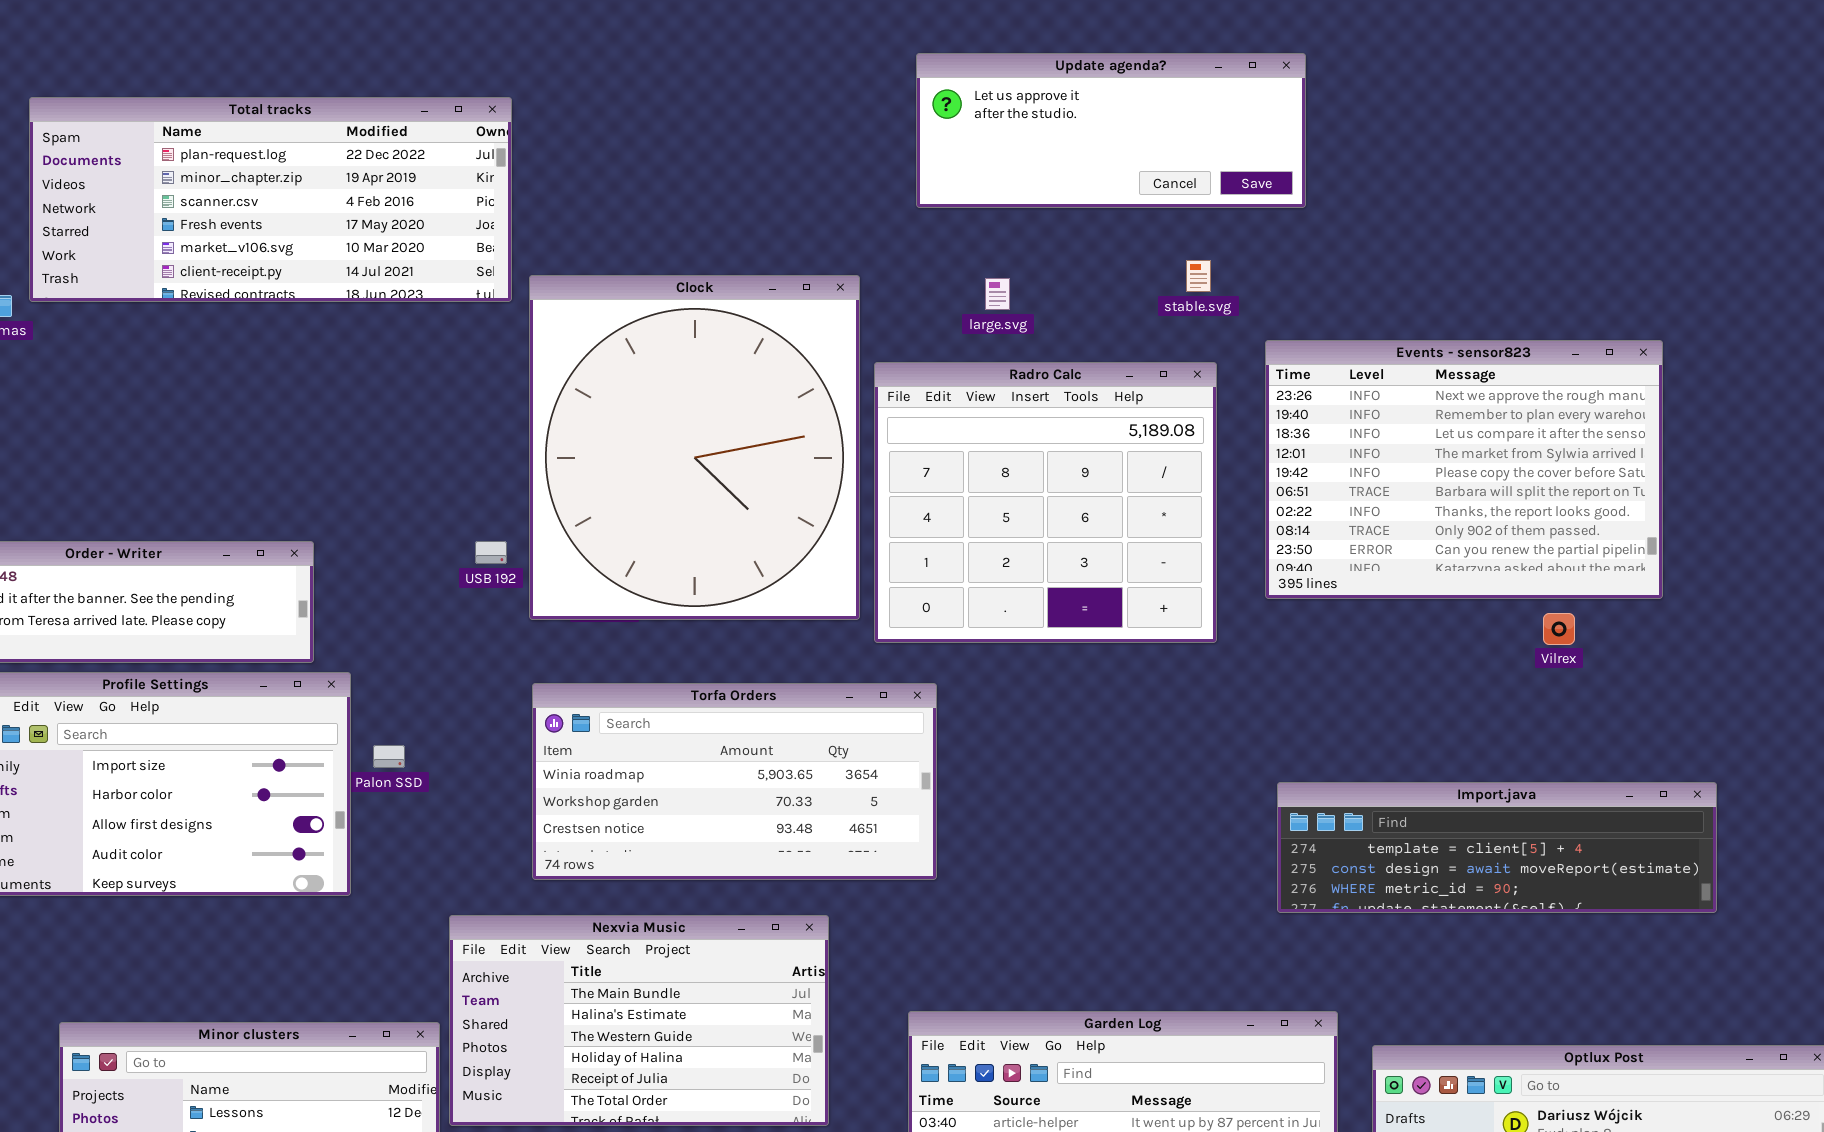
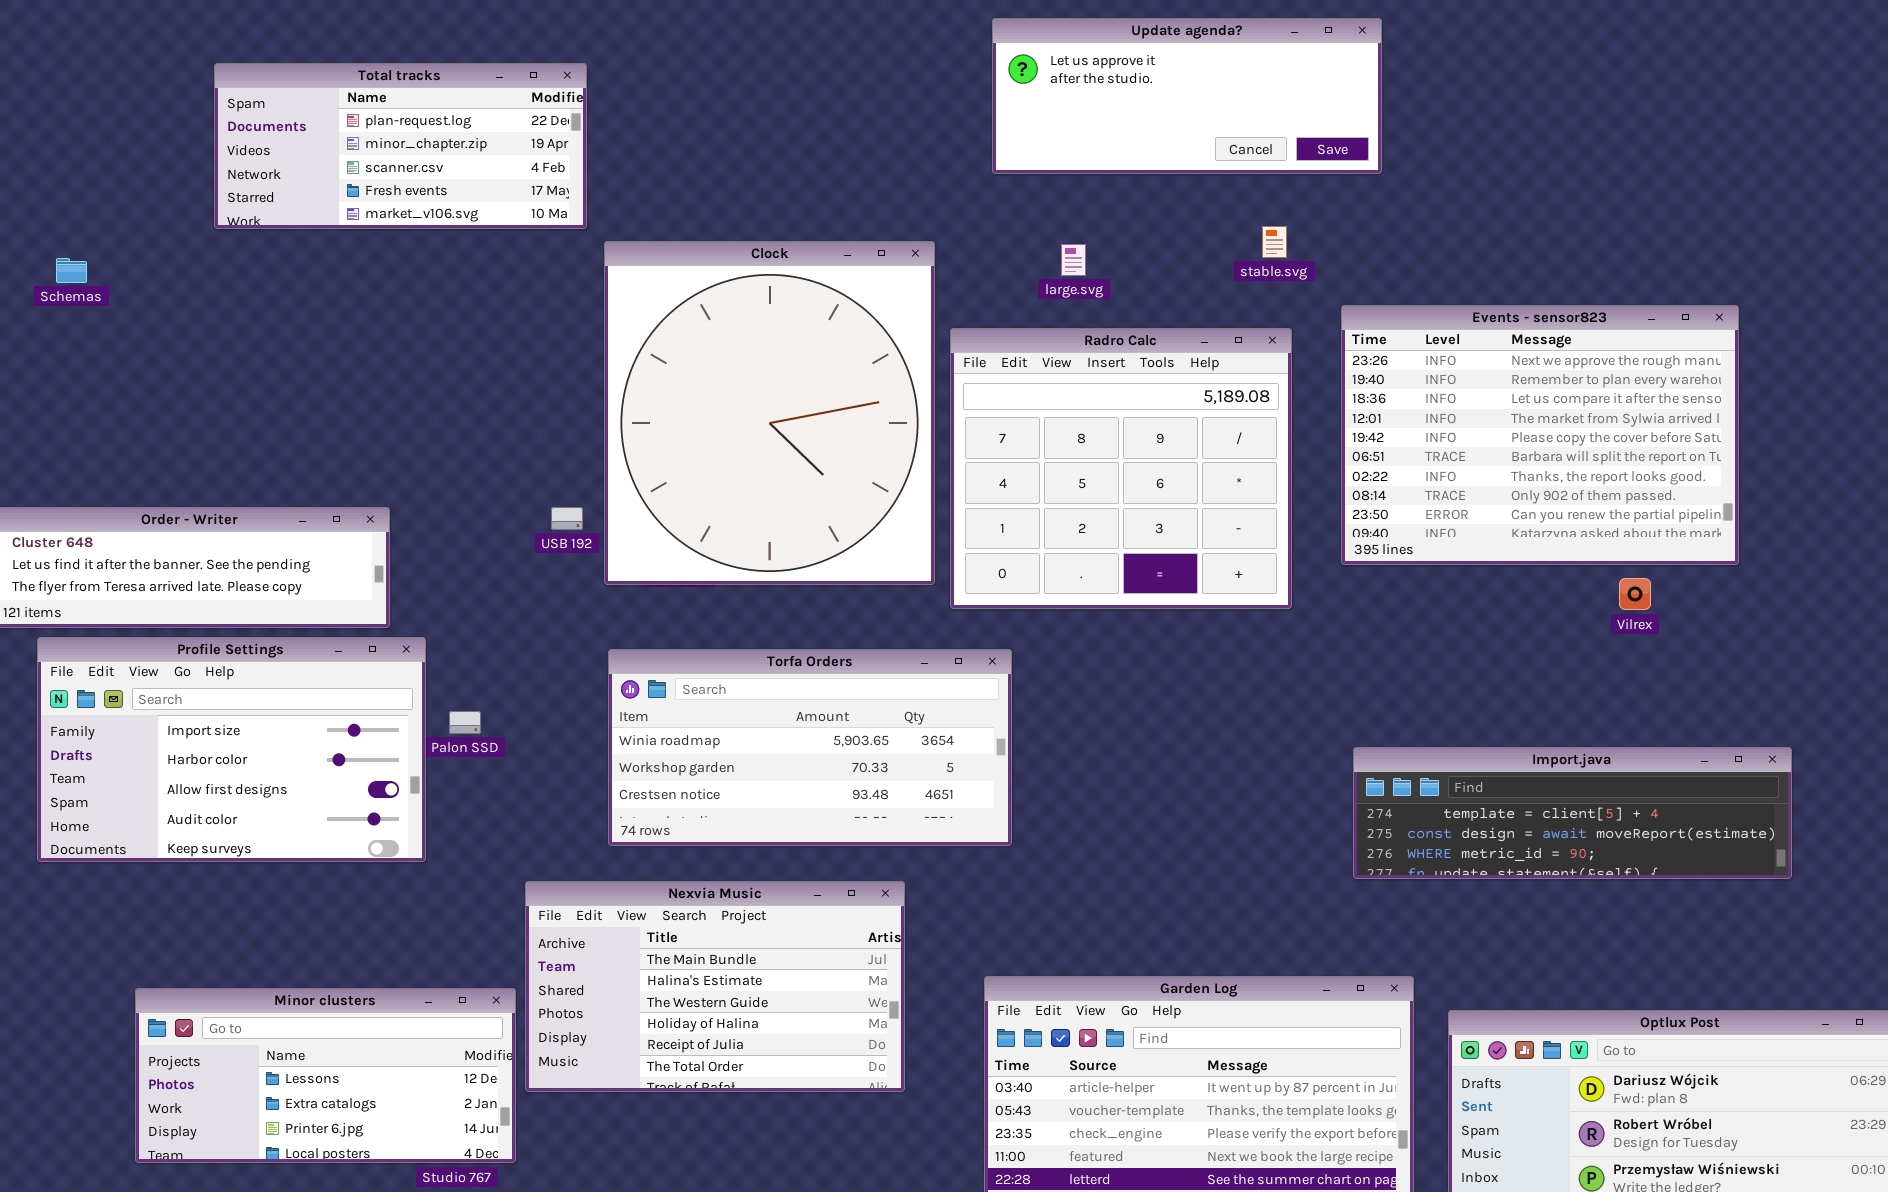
Total tracks: [29,97,512,302] -> [214,63,587,229], resized

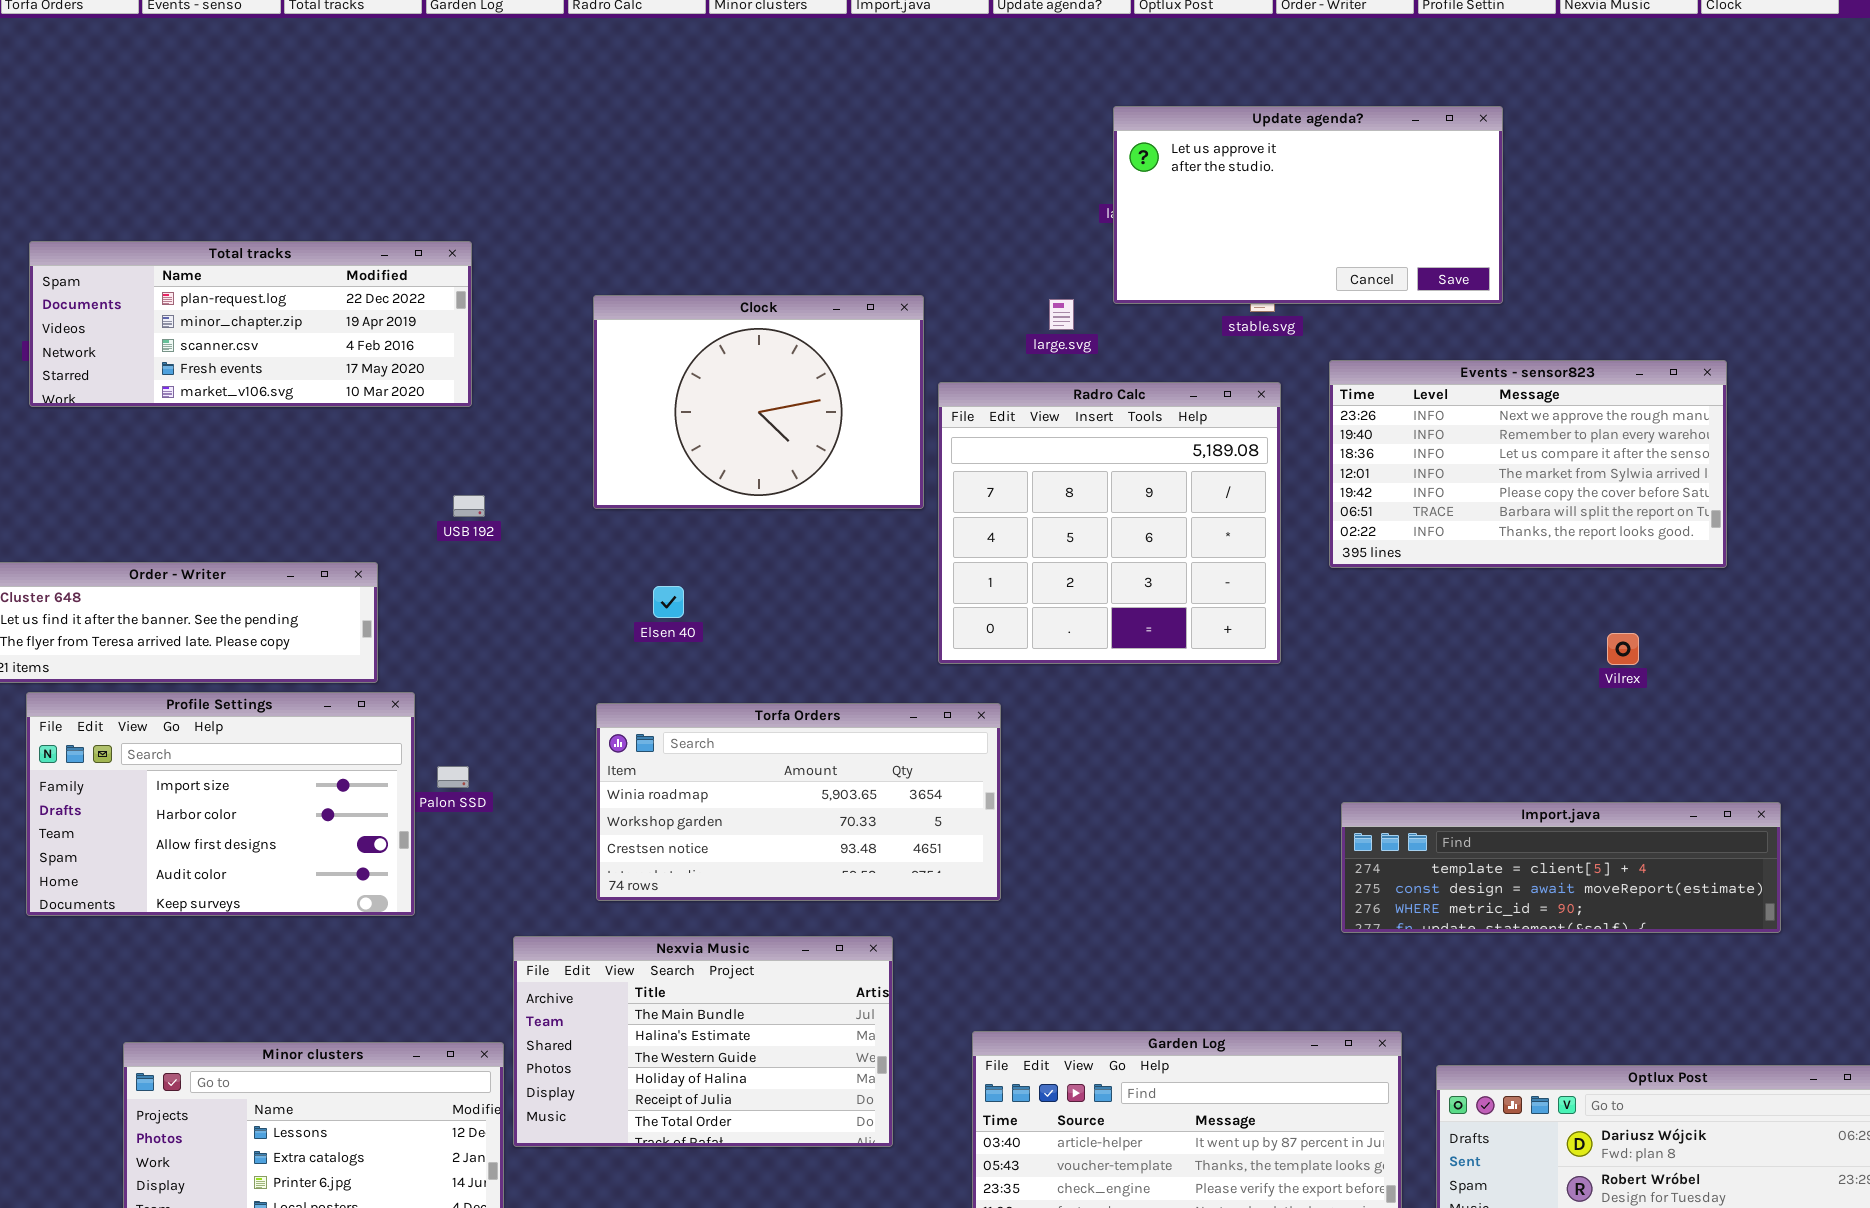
Update agenda?: [992,18,1382,174] -> [1113,106,1503,304], moved, resized
Total tracks: [214,63,587,229] -> [29,241,472,407], moved, resized
Clock: [604,241,935,585] -> [593,295,924,509], resized
Events - sensor823: [1341,305,1739,565] -> [1329,360,1727,568], resized
USB 192: [551,507,583,530] -> [453,495,485,517], moved

